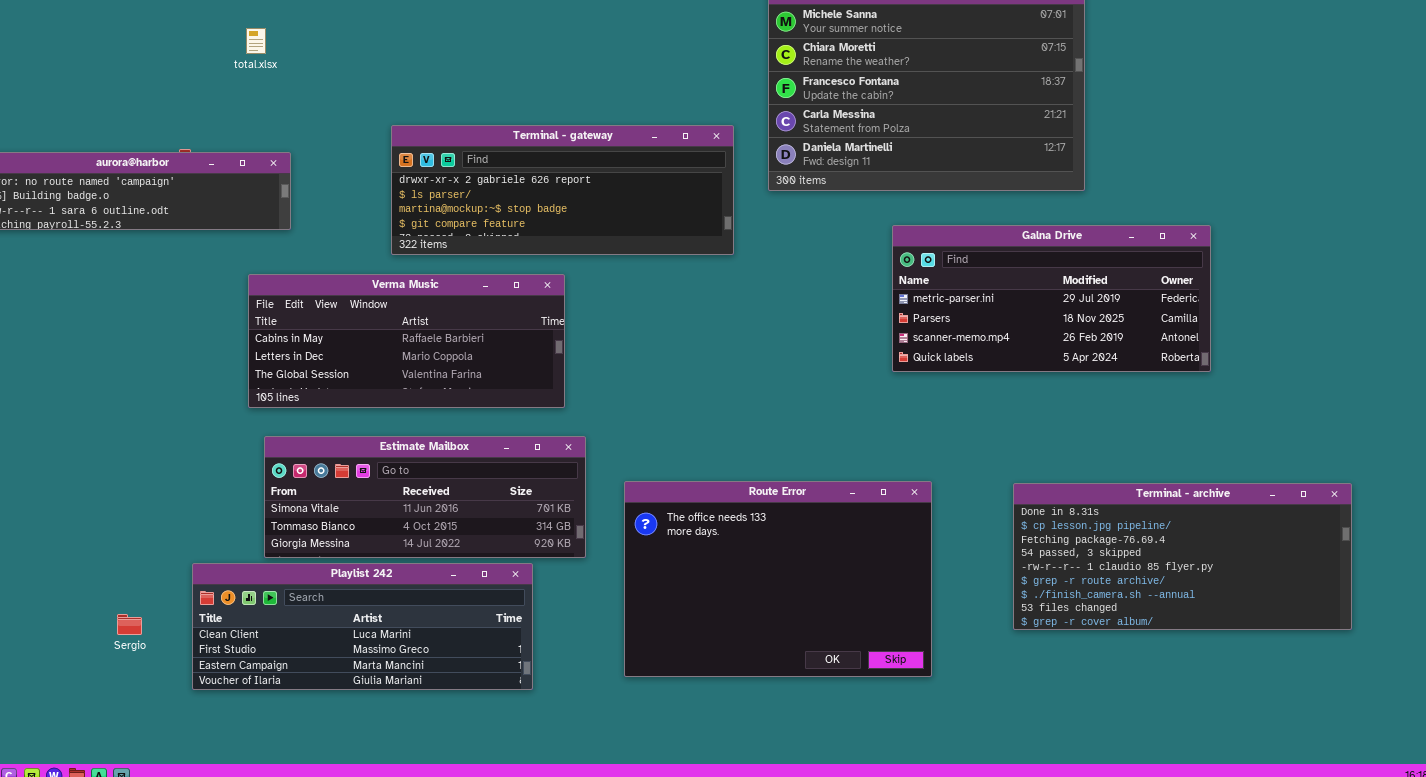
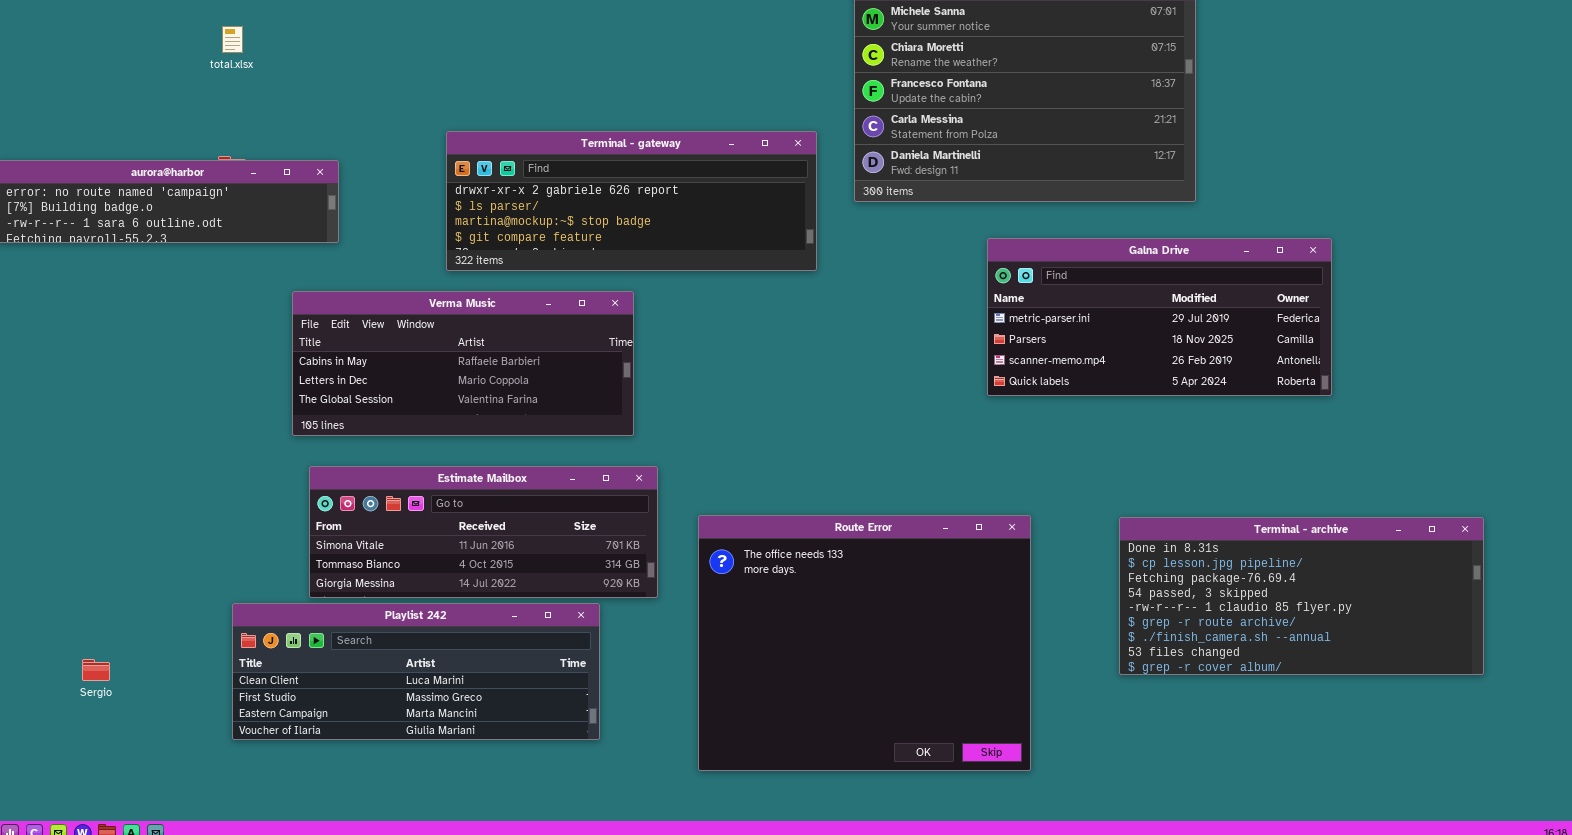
total.xlsx: [246,28,266,54] -> [222,26,243,53], moved
Route Error: [624,481,932,677] -> [698,515,1031,771], resized
Sergio: [117,614,142,635] -> [82,659,110,681], moved

